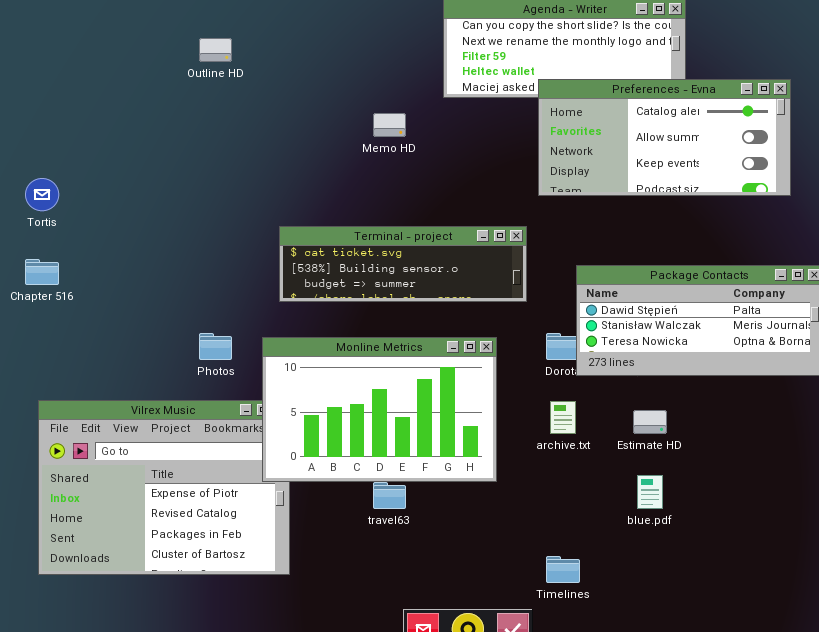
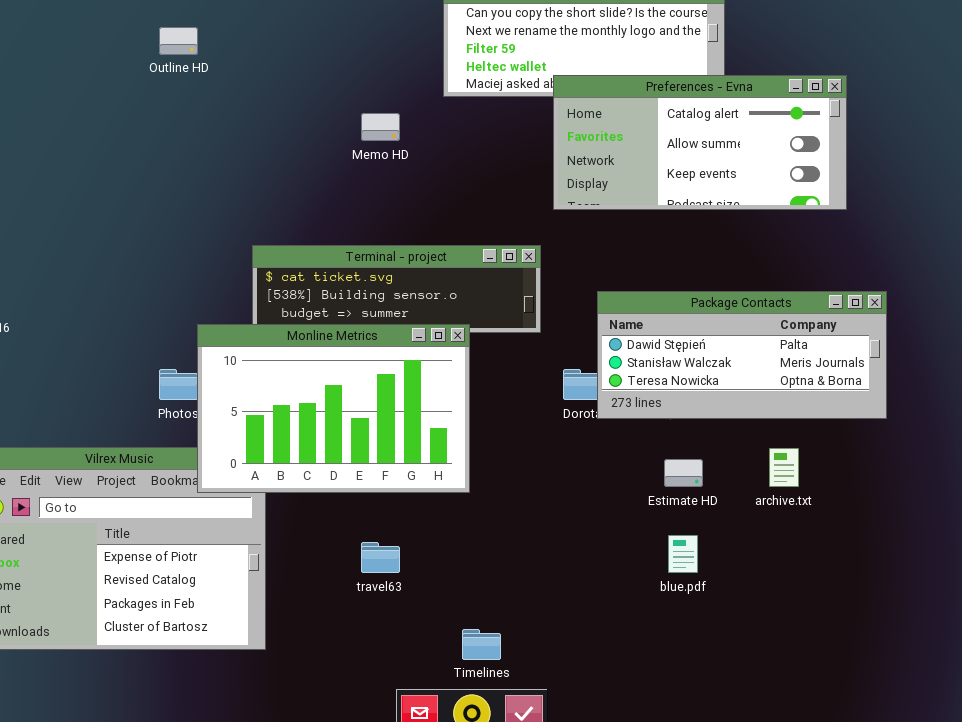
Monline Metrics: [262,337,497,482] -> [197,324,470,493], moved
archive.txt: [550,401,576,434] -> [769,448,799,487], moved
Timelines: [546,556,580,583] -> [462,629,501,660], moved

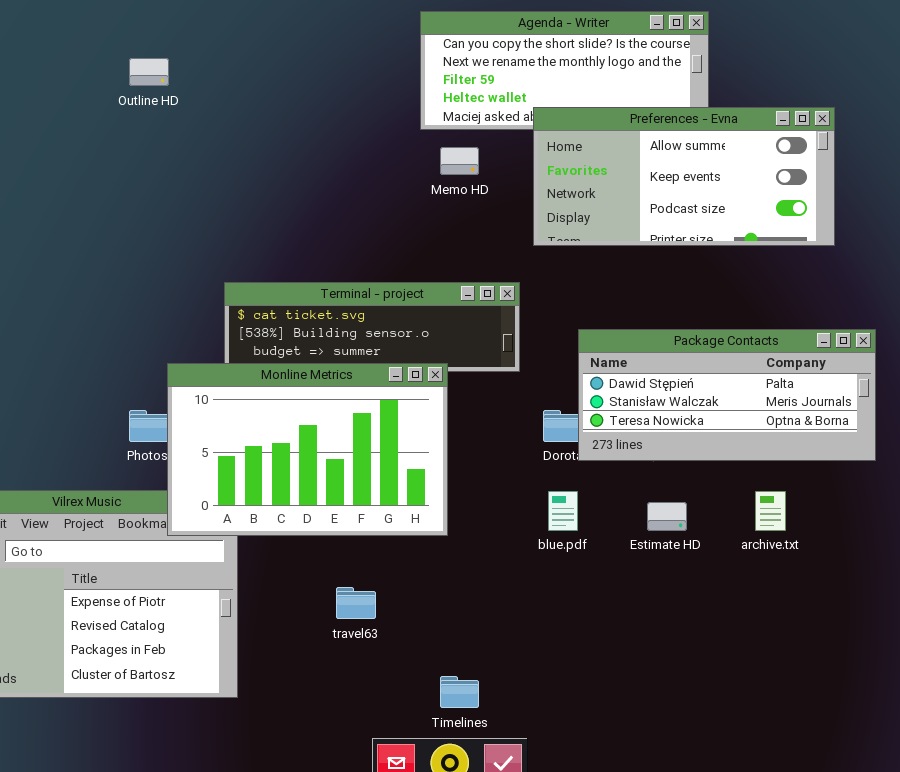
Preferences - Evna: [553,75,847,210] -> [533,107,835,246], scrolled down 1 row
Memo HD: [361,113,400,141] -> [440,147,479,175], moved
blue.pdf: [668,535,698,573] -> [548,491,578,531], moved

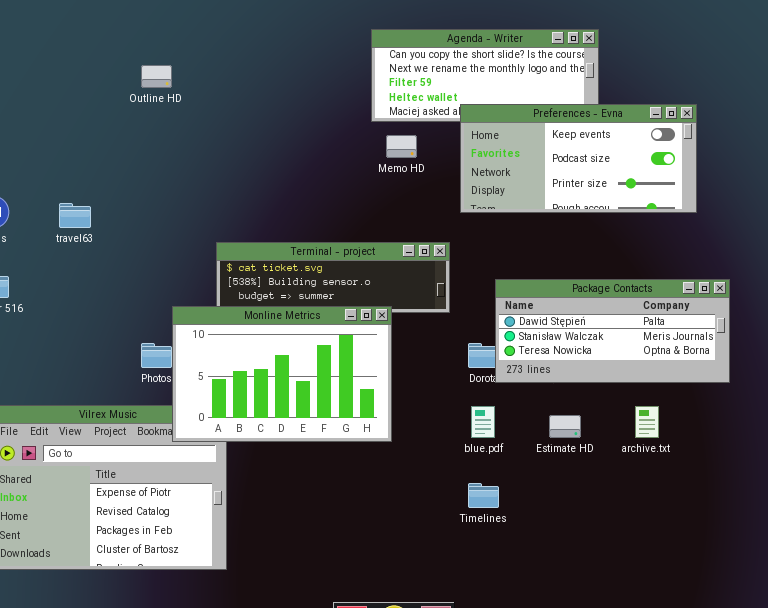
Preferences - Evna: [533,107,835,246] -> [460,104,697,213], scrolled down 1 row
travel63: [336,587,376,619] -> [59,203,91,228], moved
Timelines: [440,676,479,708] -> [468,483,499,508], moved

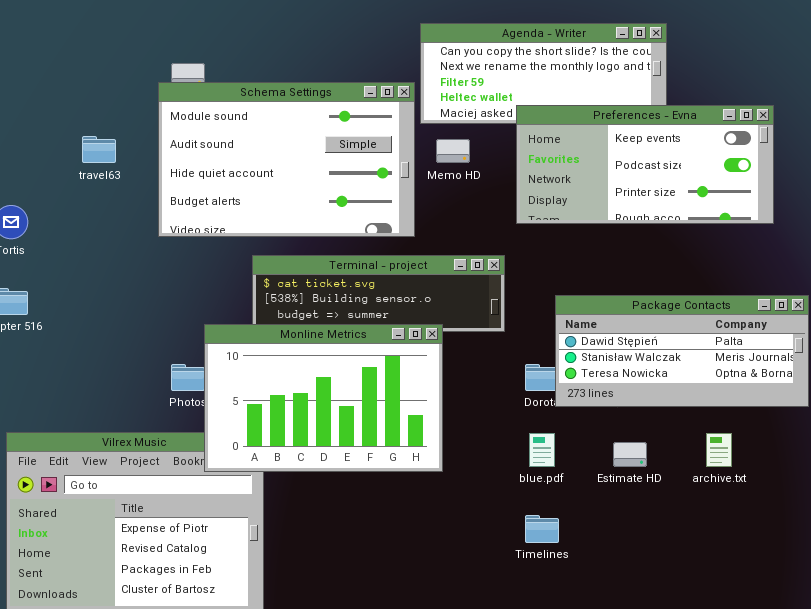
Schema Settings: none -> [158,82,415,237], opened
travel63: [59,203,91,228] -> [82,136,116,163], moved

